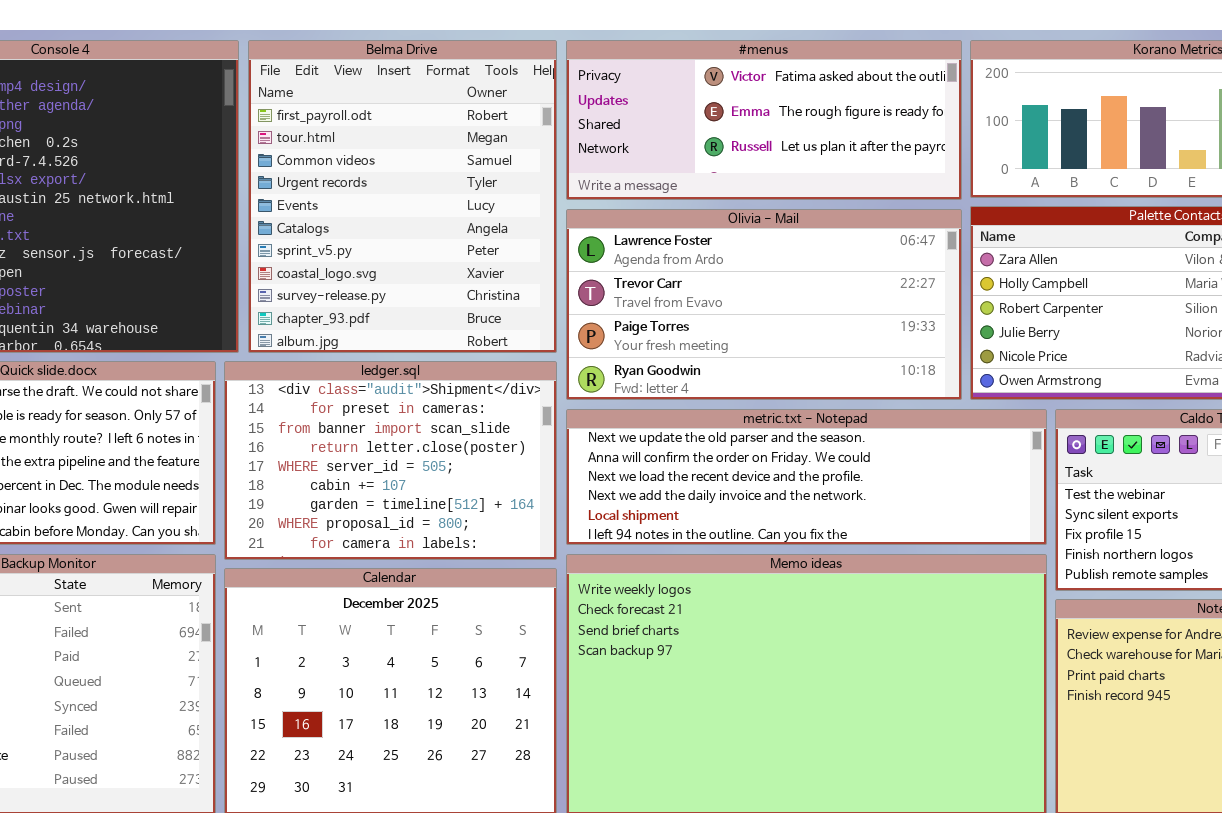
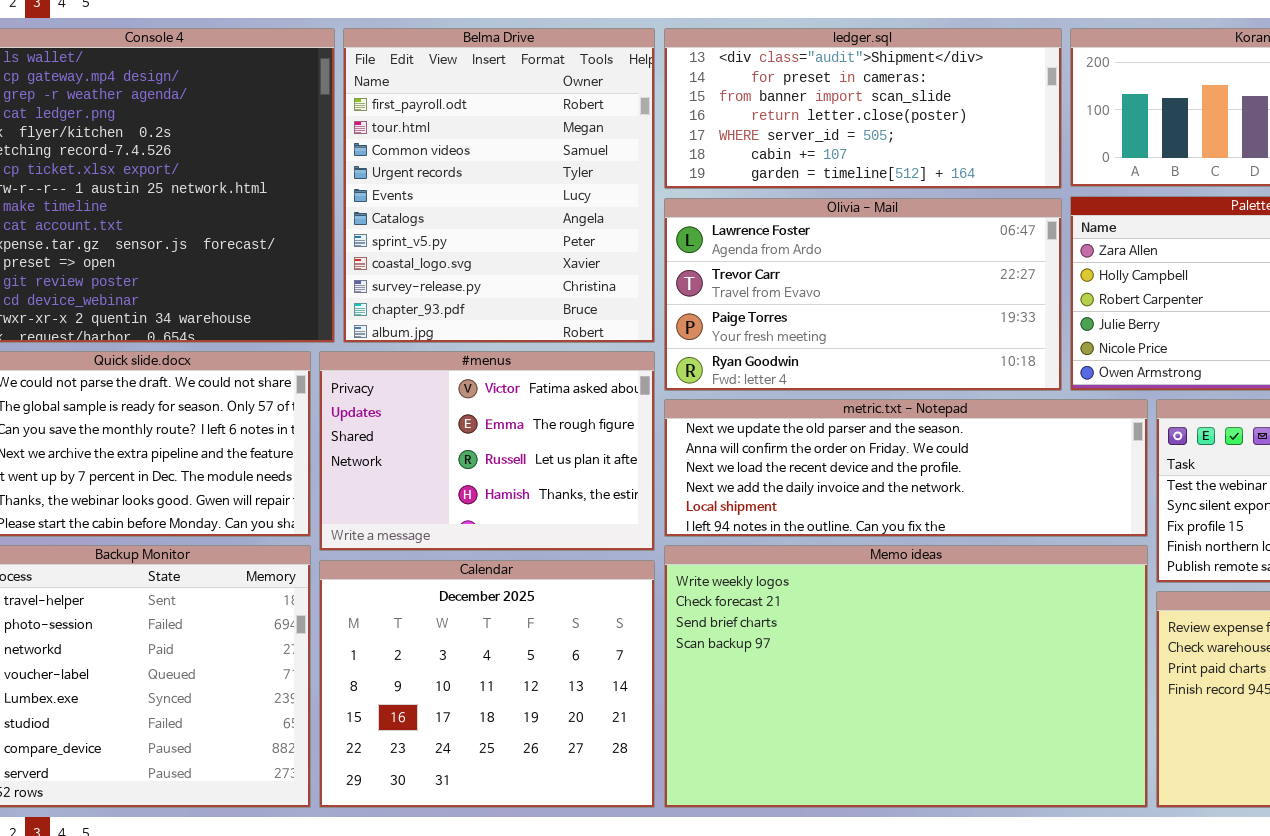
#menus: [566,40,962,200] -> [319,351,655,551], moved, resized
ledger.sql: [224,361,557,560] -> [664,28,1062,189], moved, resized

